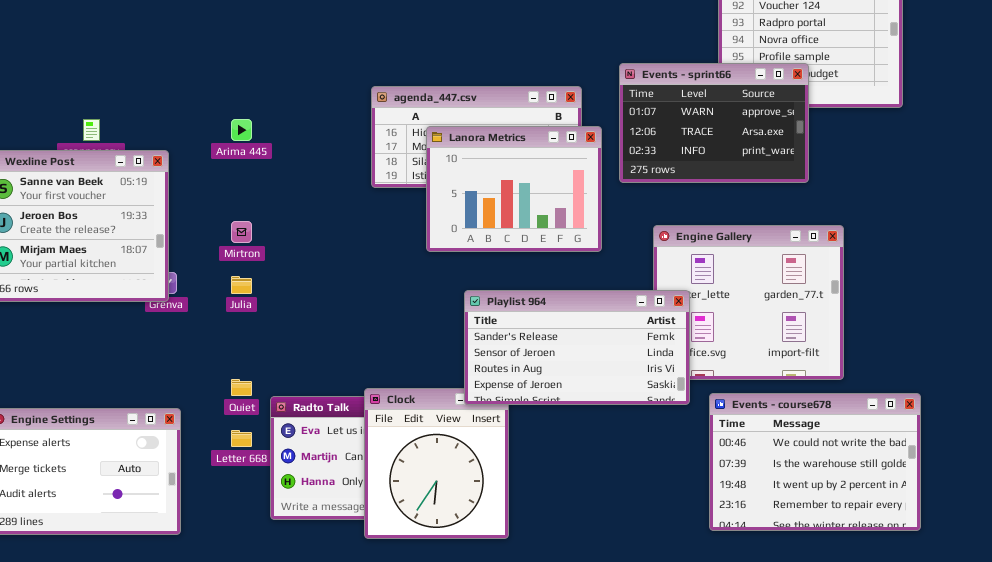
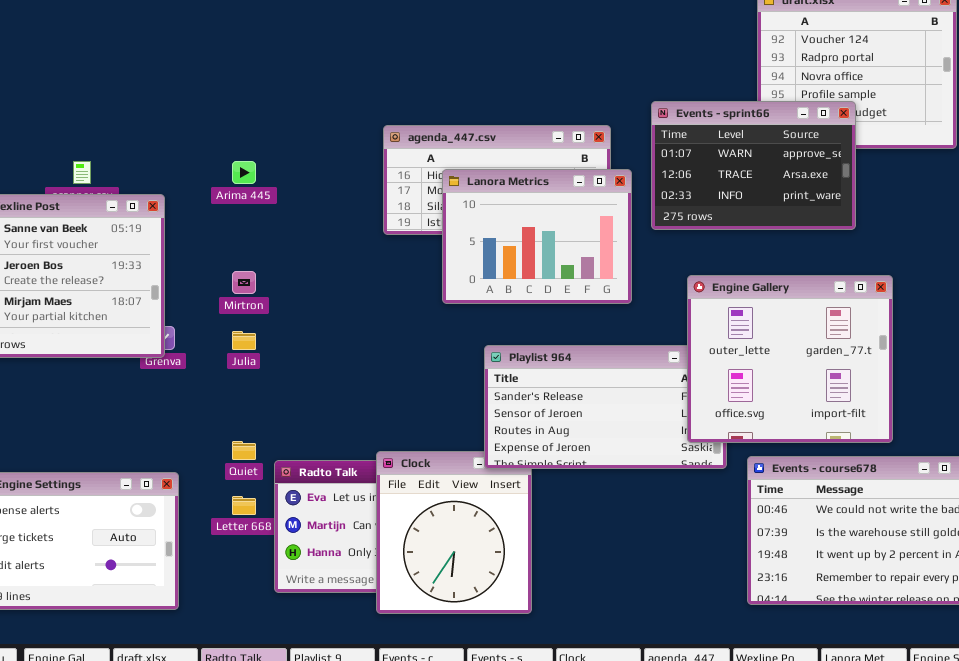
Engine Gallery: [653,225,844,380] -> [687,275,893,443], raised

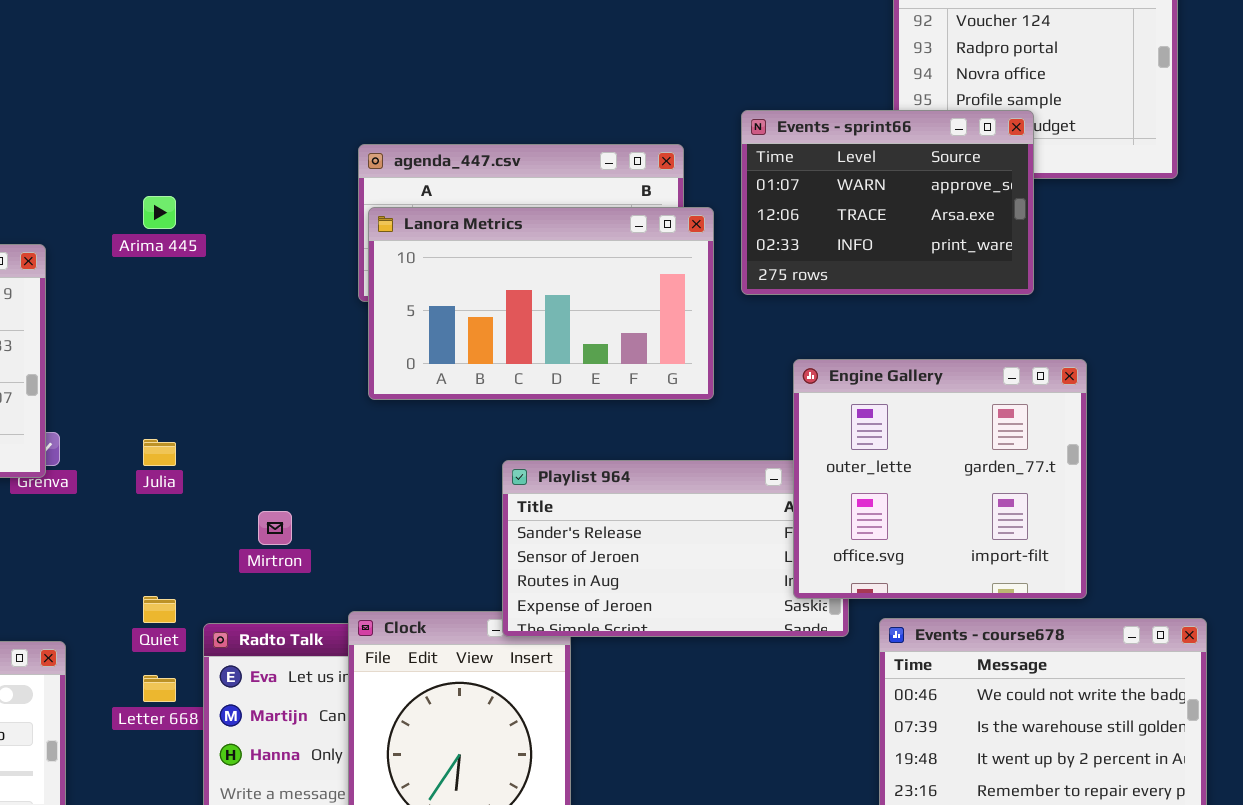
Lanora Metrics: [442,169,632,304] -> [368,207,714,400], resized
Mirtron: [232,271,256,294] -> [258,511,292,545], moved

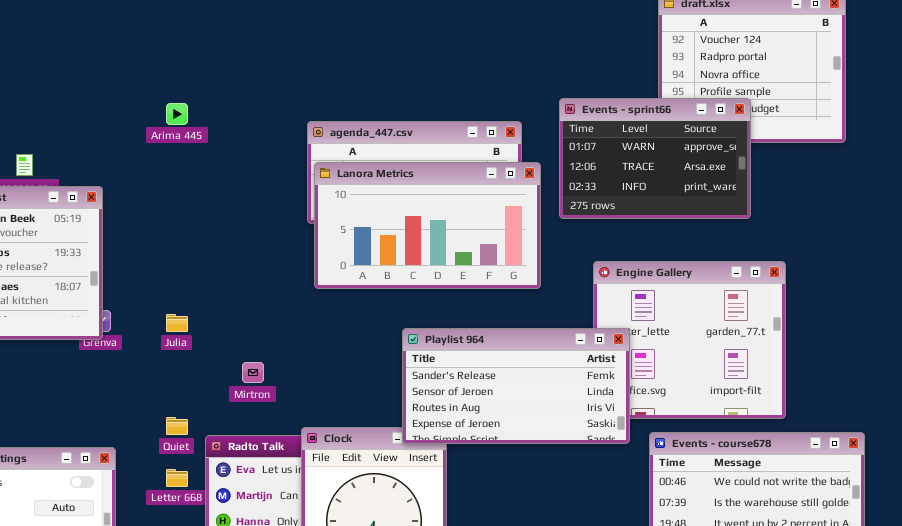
Arima 445: [143,196,176,229] -> [166,103,188,125], moved
Playlist 964: [502,460,849,637] -> [402,328,630,444], raised

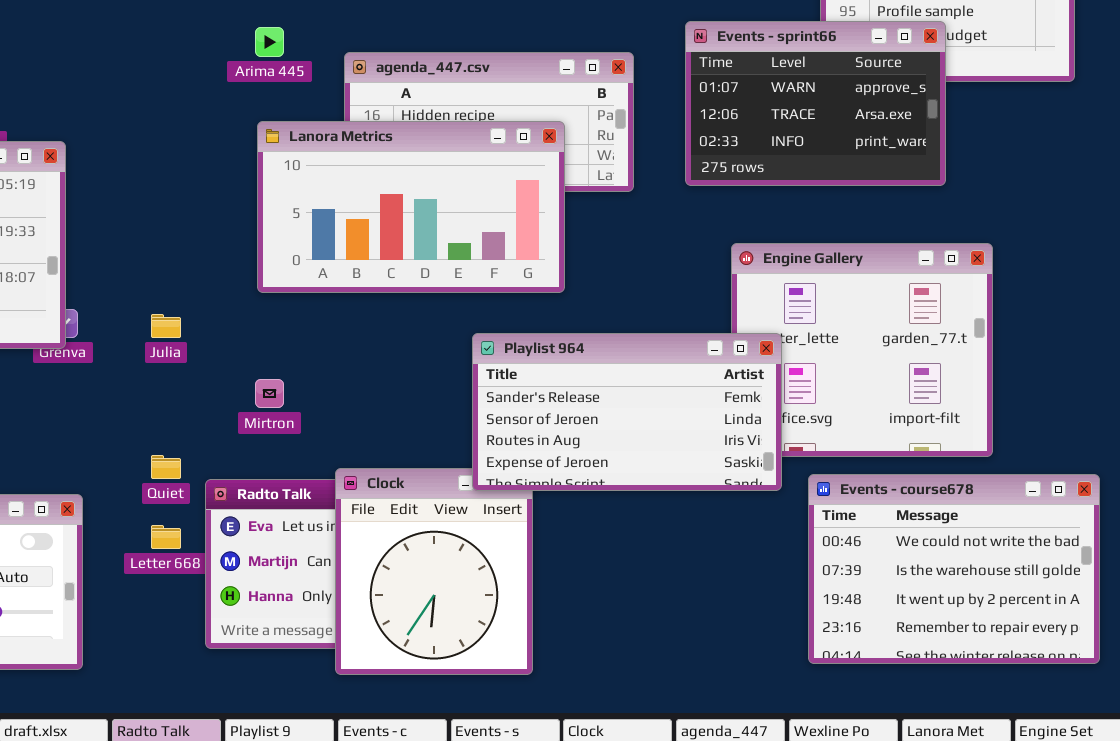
Arima 445: [166,103,188,125] -> [255,27,284,57], moved
Lanora Metrics: [314,162,541,289] -> [257,121,565,293], moved

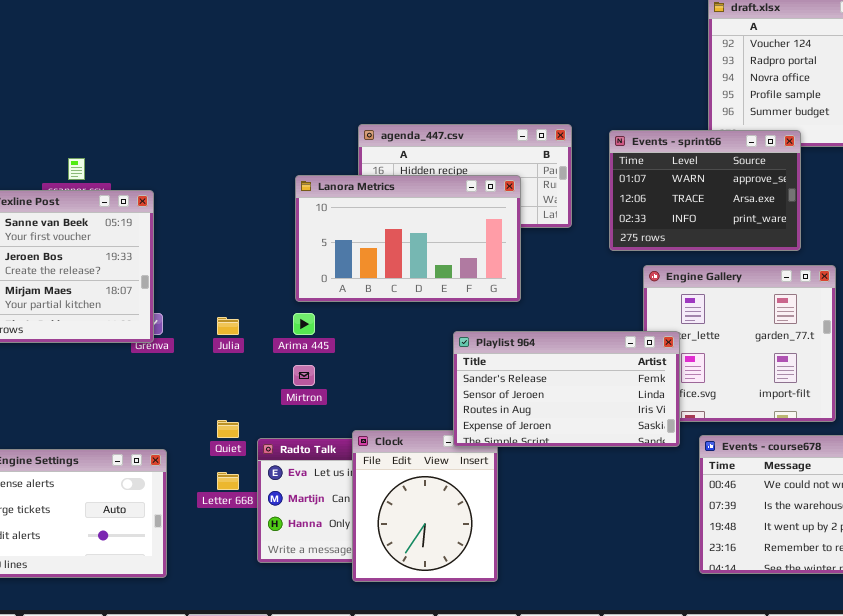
Events - sprint66: [685,21,946,186] -> [609,130,801,251], moved
Arima 445: [255,27,284,57] -> [293,313,315,335], moved

